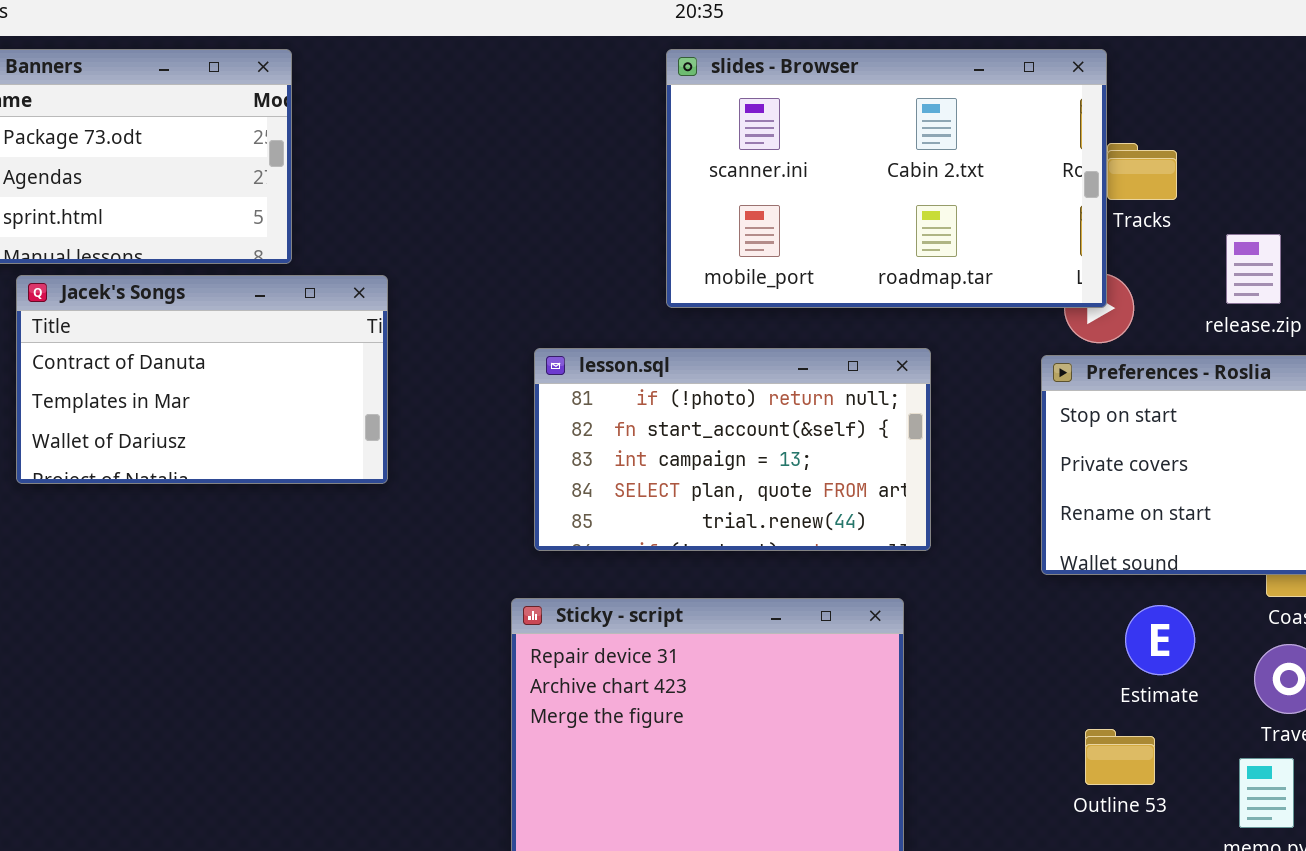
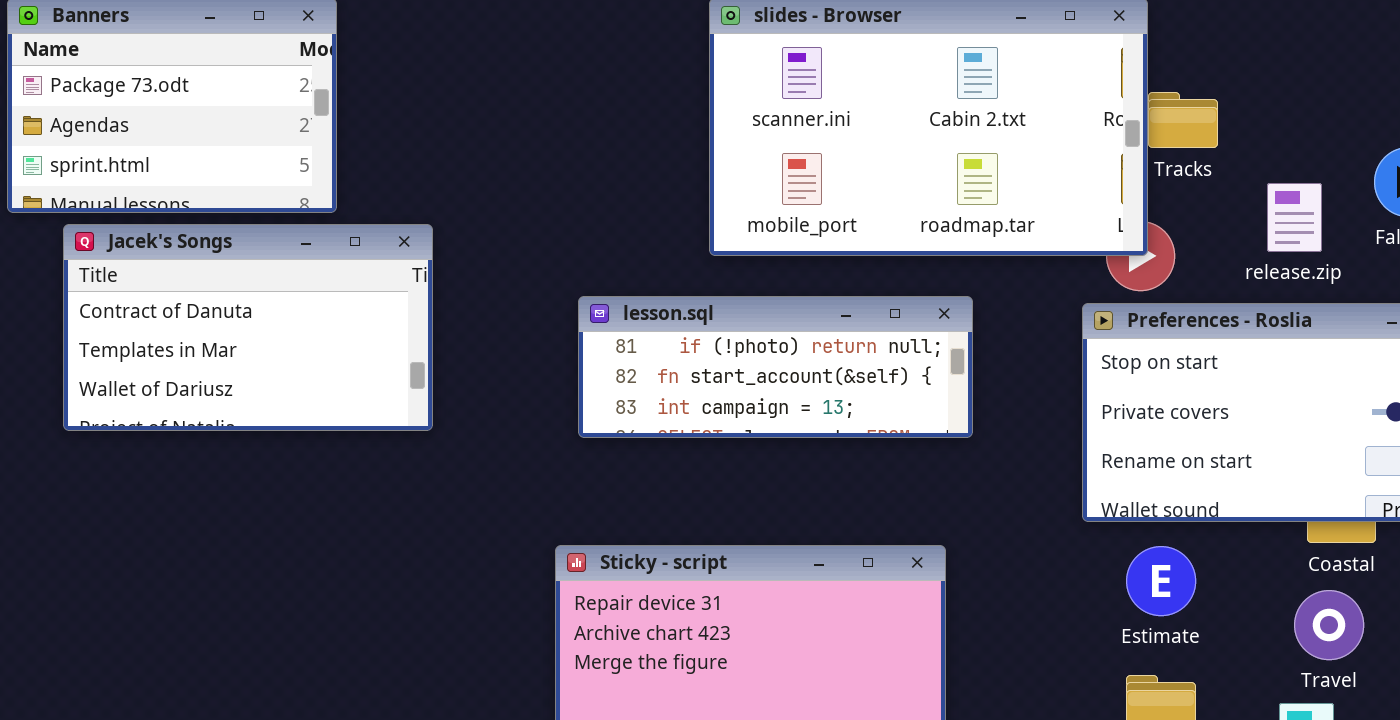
lesson.sql: [534,348,931,551] -> [578,296,973,438], resized
Estimate: [1125,605,1195,675] -> [1126,546,1196,616], moved

